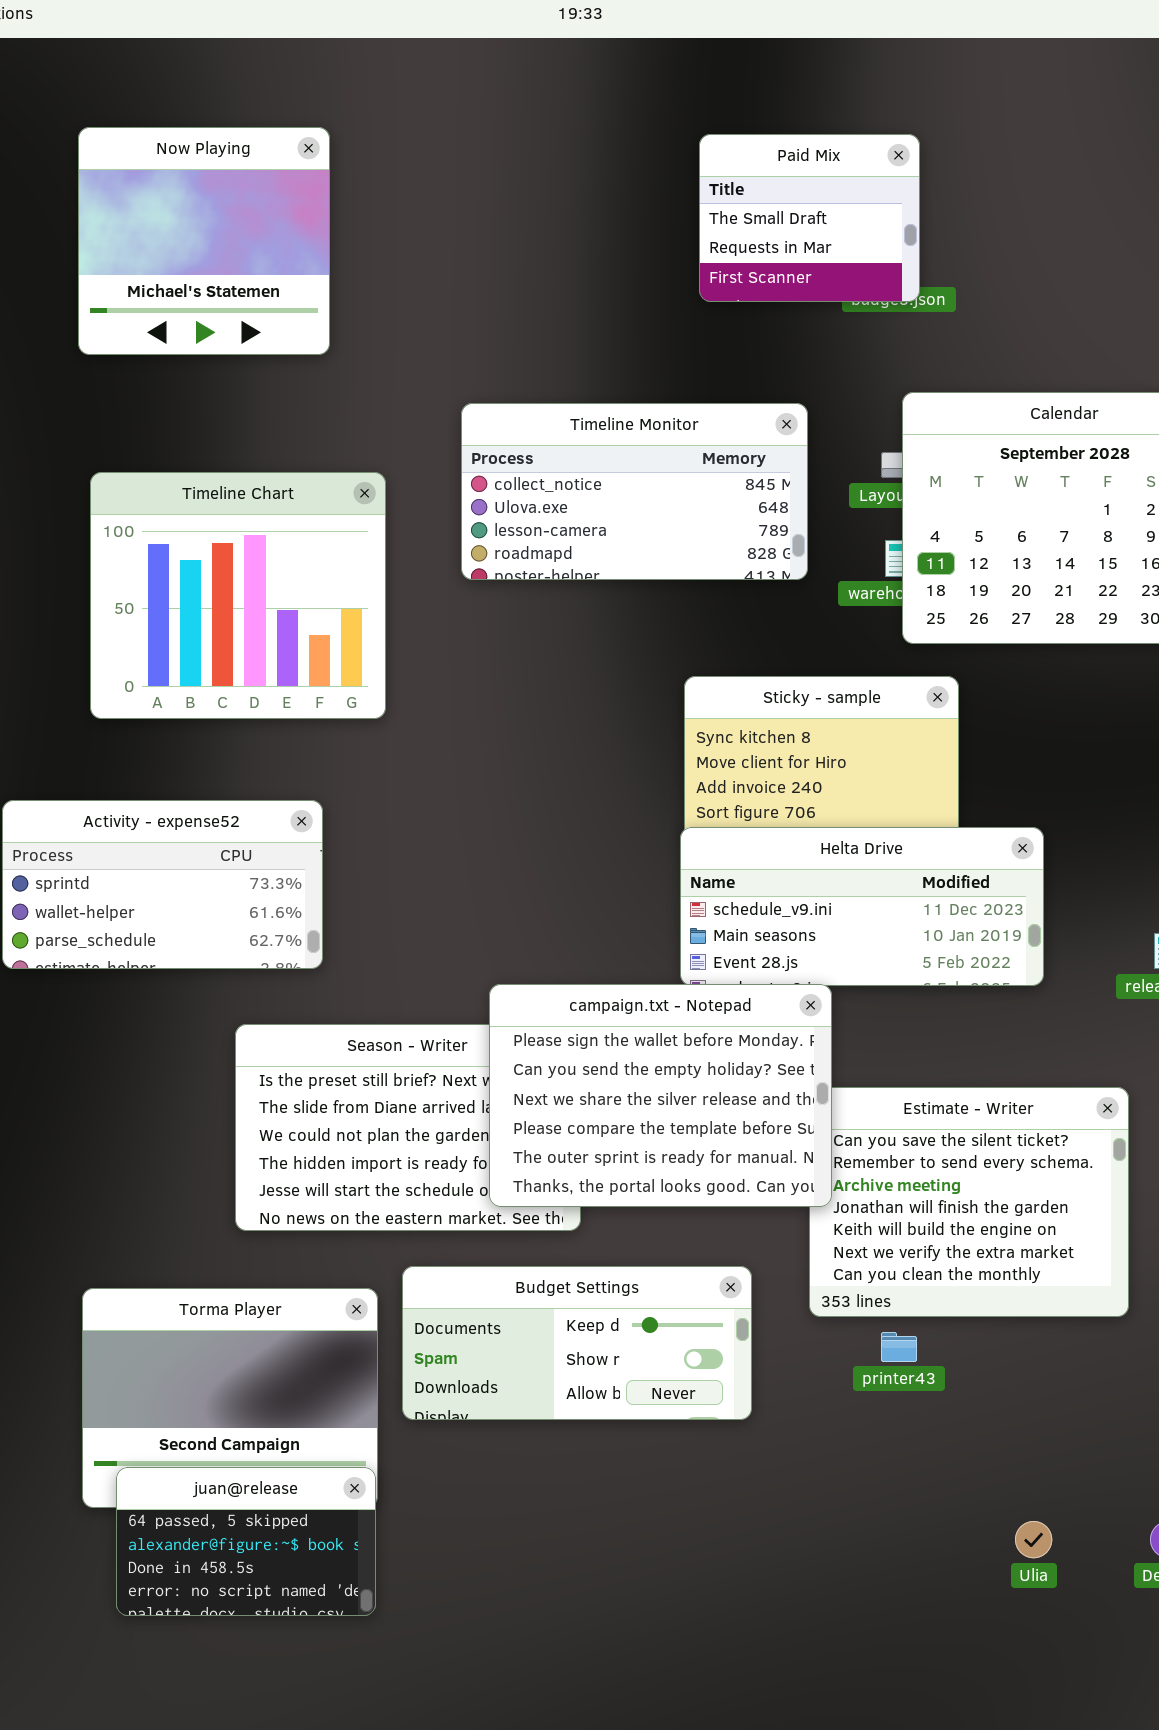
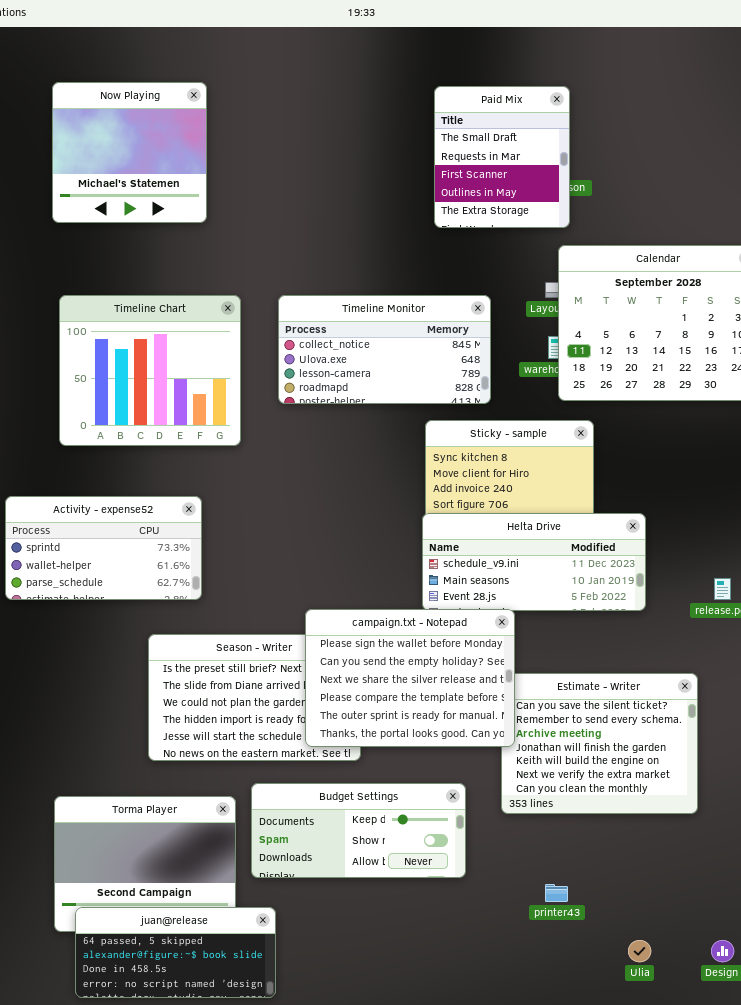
Paid Mix: [699,134,920,302] -> [434,86,570,228], resized
Timeline Monitor: [461,403,808,580] -> [278,295,491,404], moved
printer43: [881,1332,917,1362] -> [545,884,568,902], moved
juan@release: [116,1467,376,1616] -> [75,907,276,998], resized

